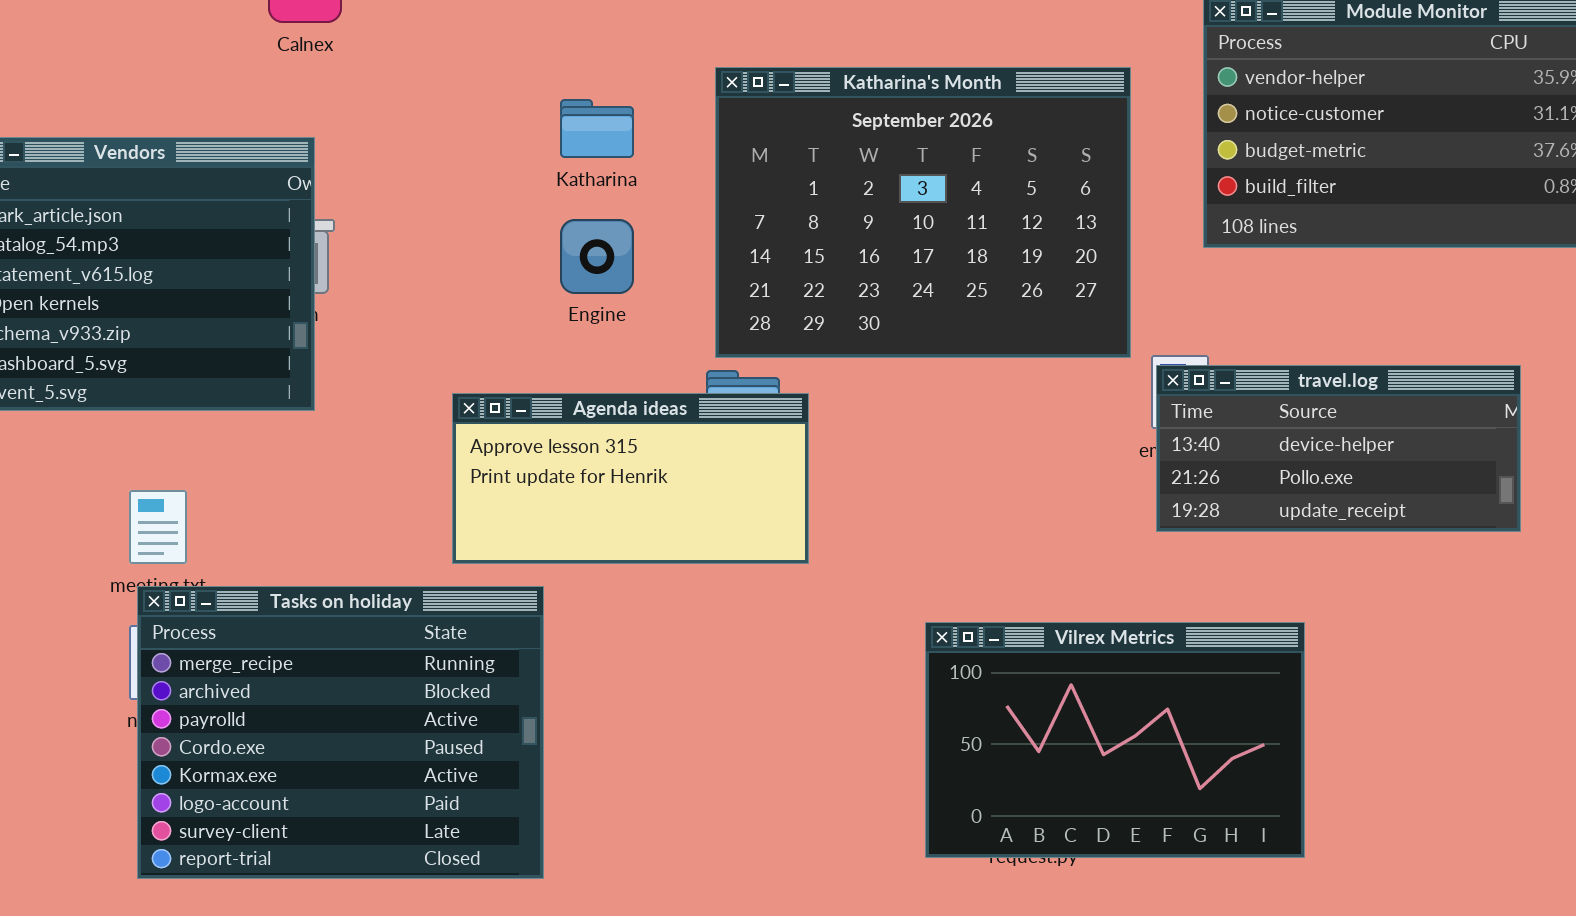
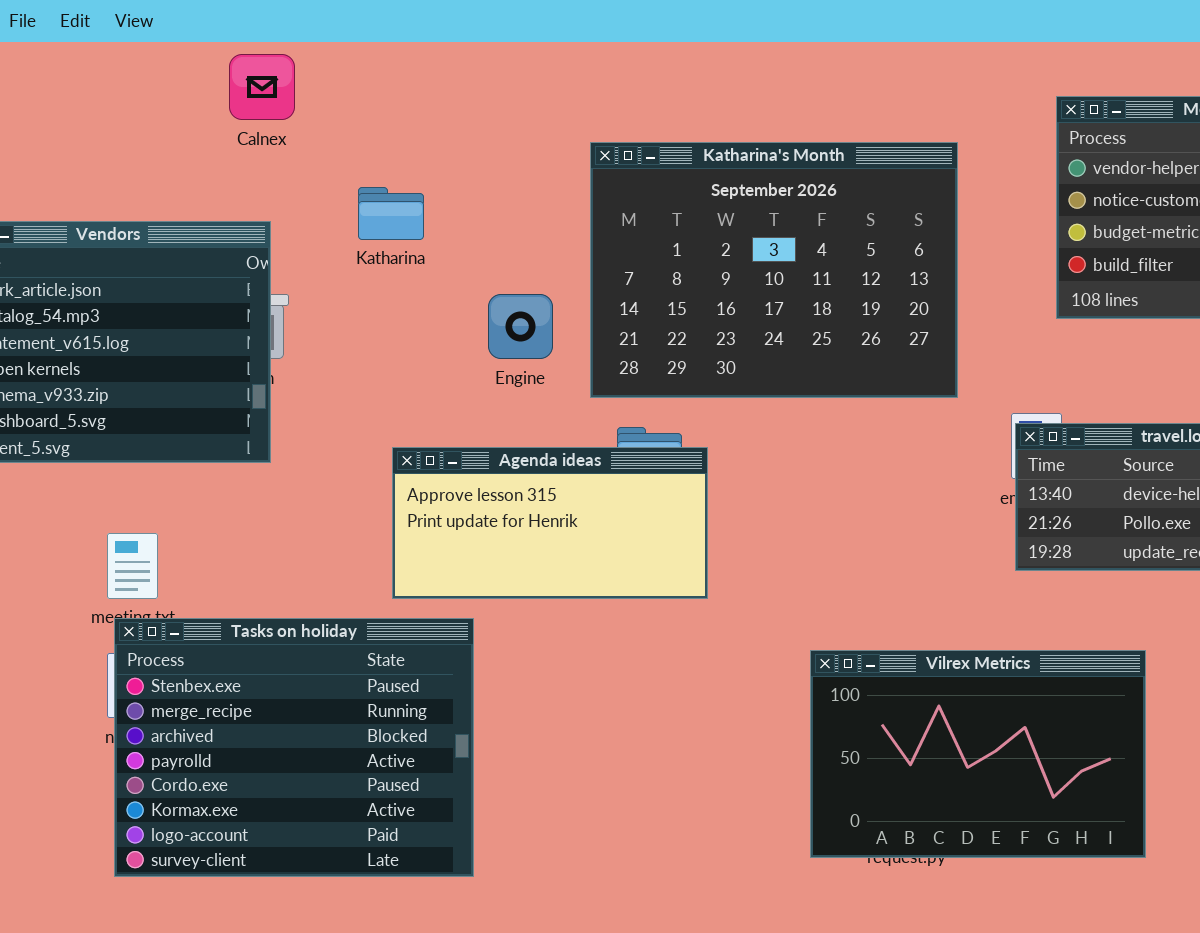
Katharina's Month: [715,67,1131,358] -> [590,142,958,398], moved
Katharina: [560,99,634,158] -> [358,187,424,240], moved
Tasks on holiday: [137,586,544,879] -> [114,618,474,877], scrolled up 1 row

